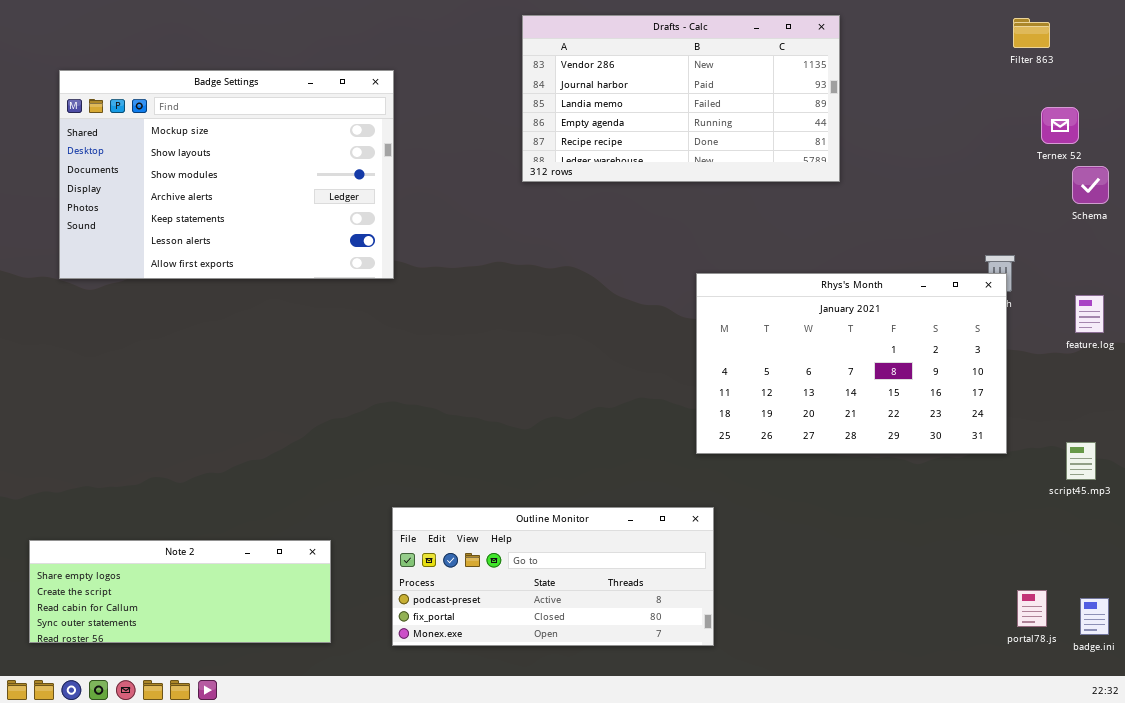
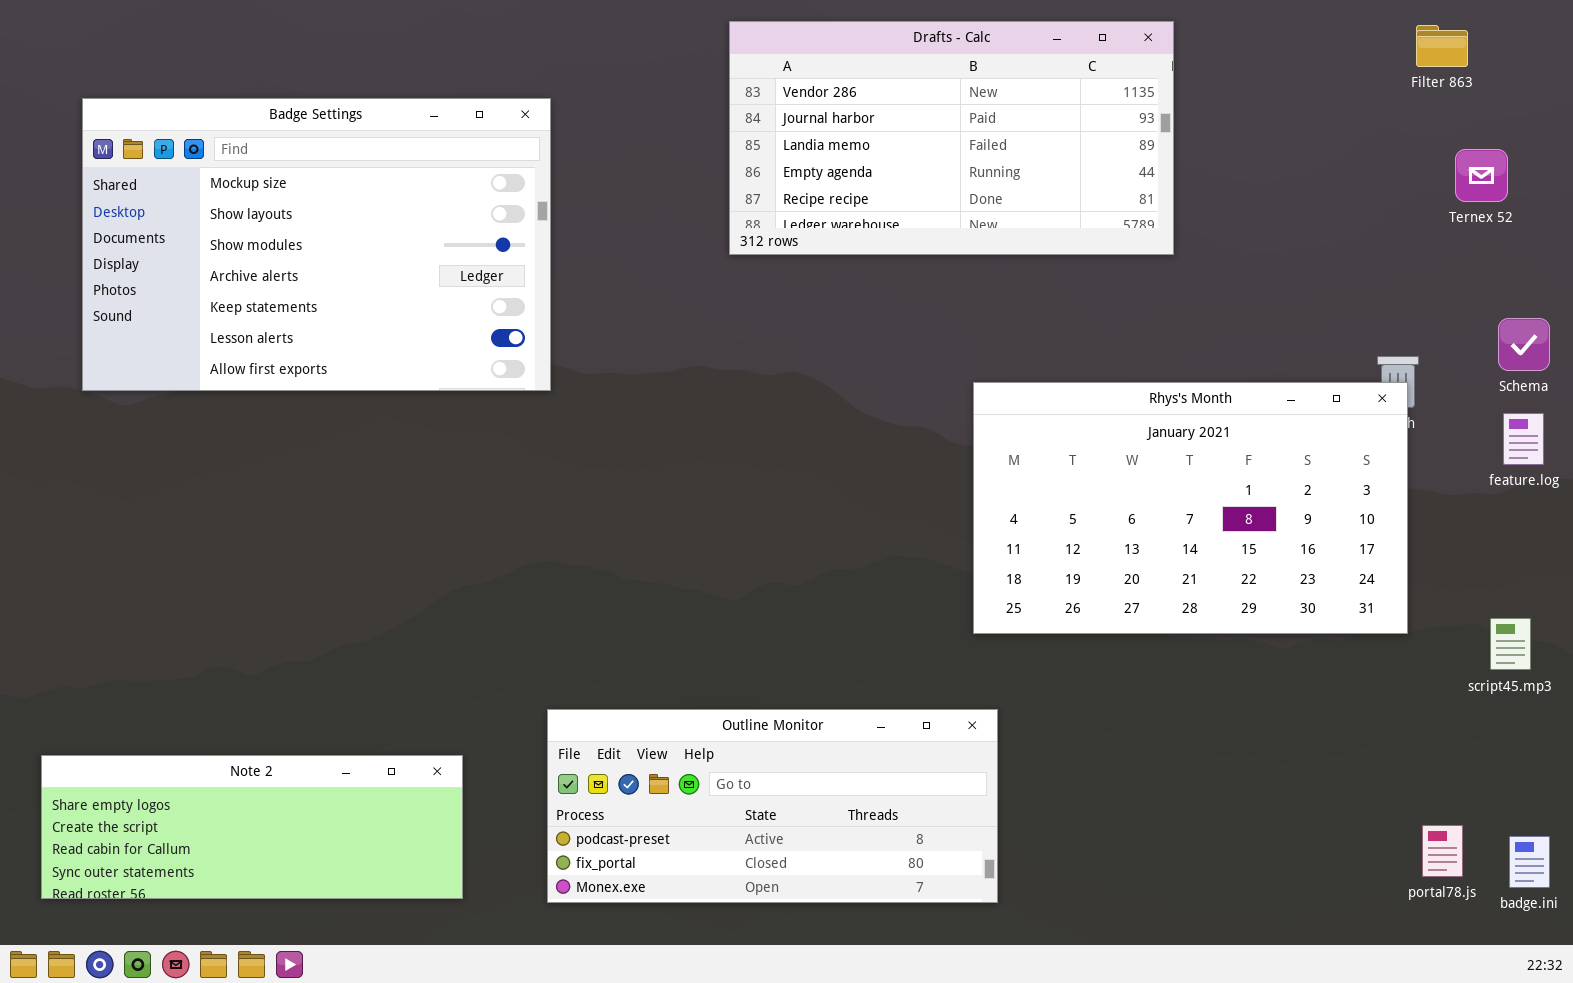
Schema: [1072,166,1109,204] -> [1498,318,1550,371], moved

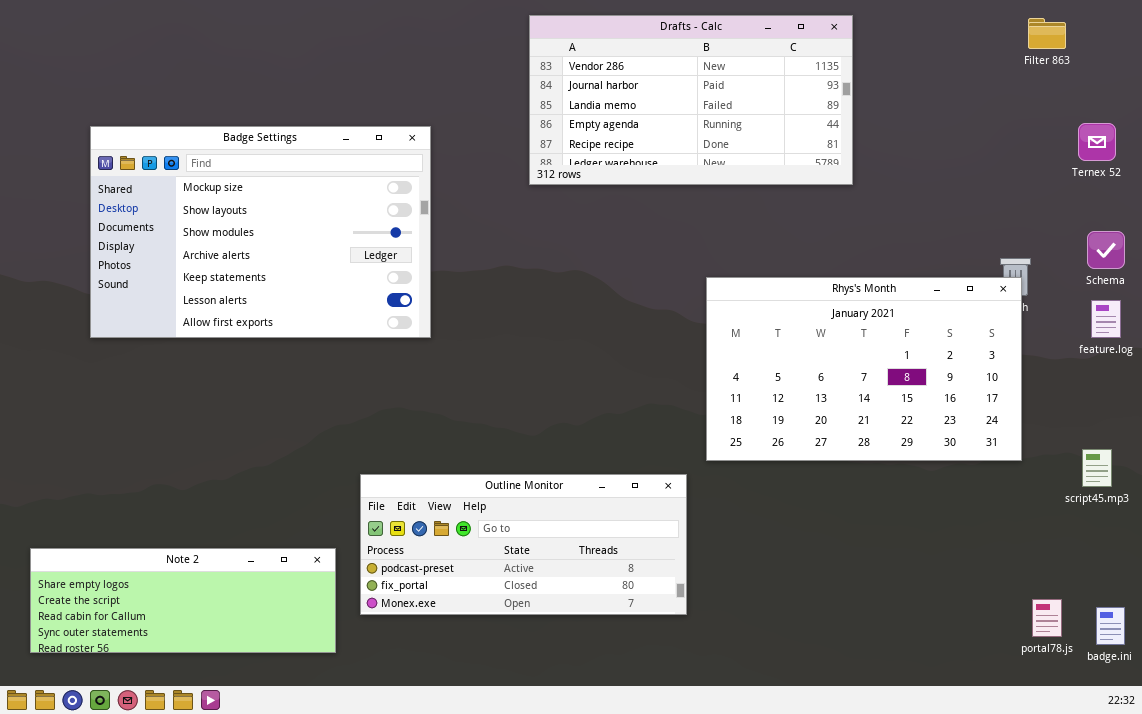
Badge Settings: [82,98,551,391] -> [90,126,431,338], moved
Ternex 52: [1455,149,1508,202] -> [1078,123,1116,161], moved
Outline Monitor: [547,709,998,903] -> [360,474,687,615], moved

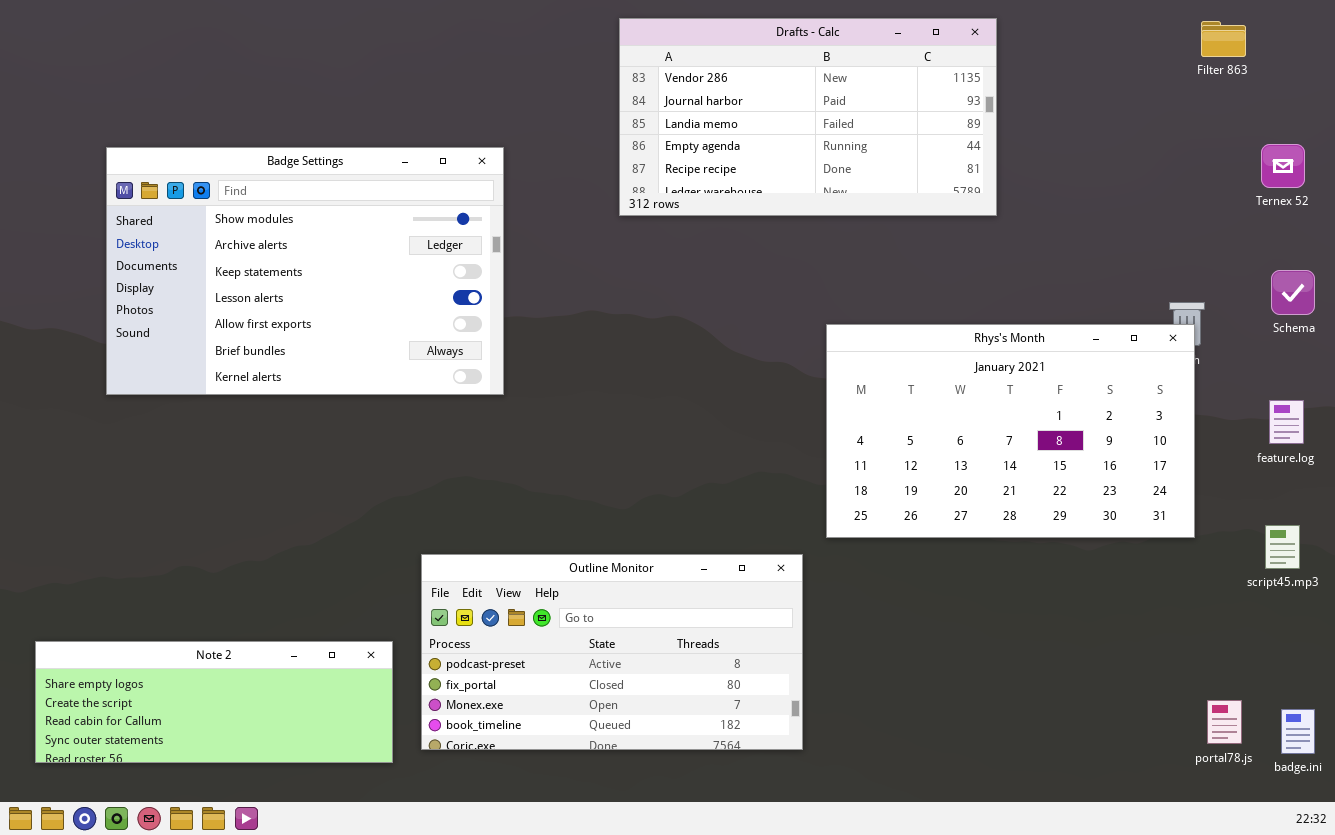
Badge Settings: [90,126,431,338] -> [106,147,504,395], scrolled down 2 rows
feature.log: [1091,300,1121,338] -> [1269,400,1304,444], moved
Outline Monitor: [360,474,687,615] -> [421,554,803,750], resized

